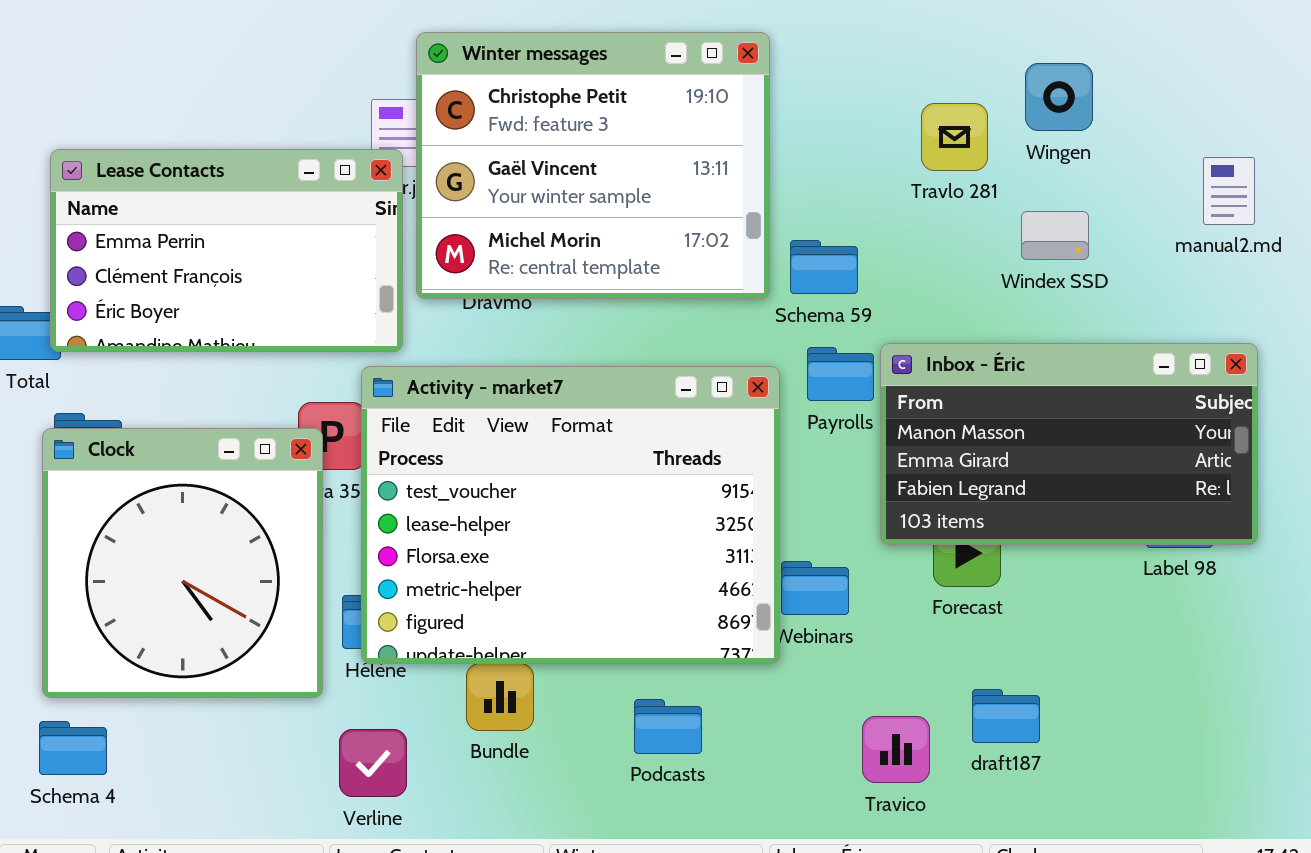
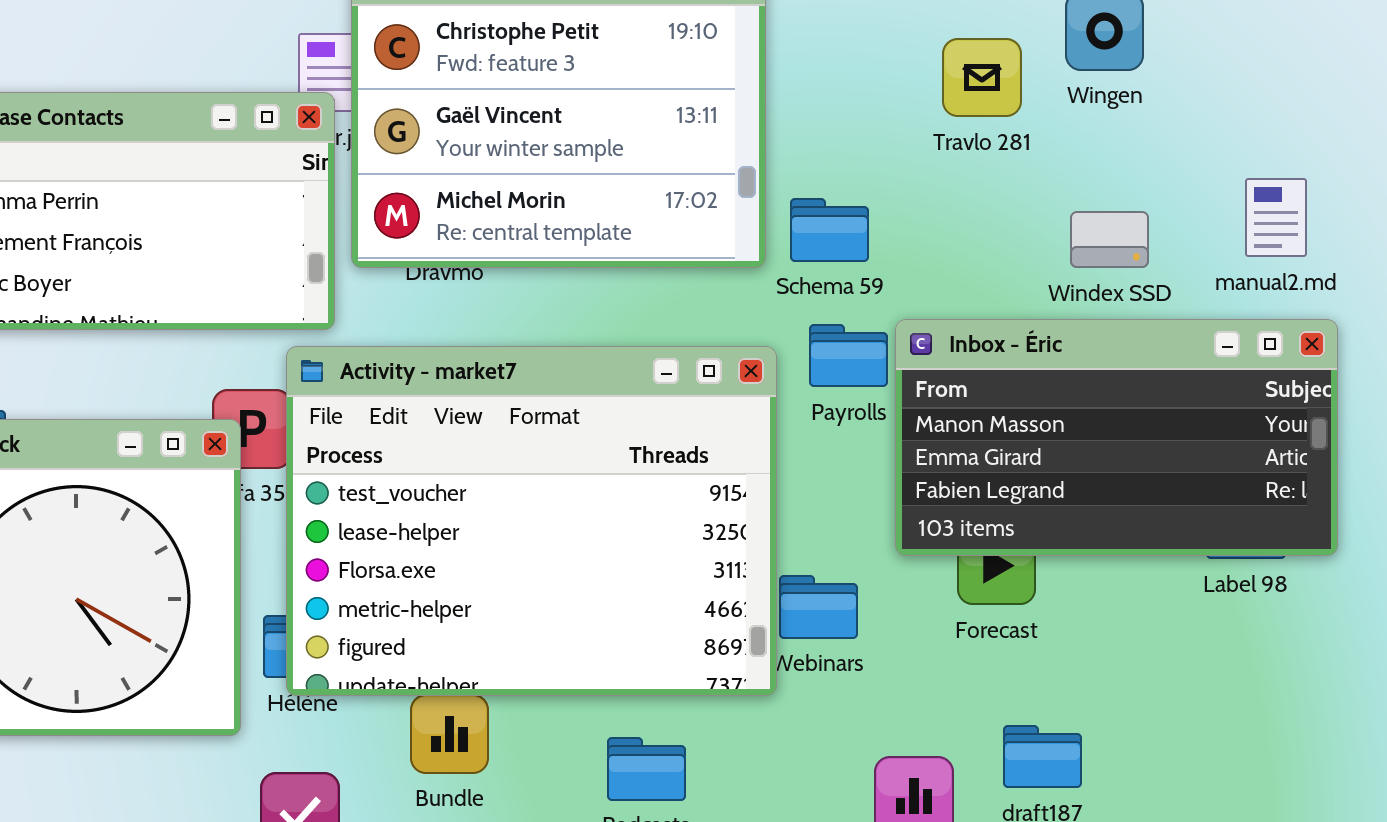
manual2.md: [1203,157,1255,225] -> [1245,178,1307,257], moved
Windex SSD: [1021,211,1089,260] -> [1070,211,1149,268], moved

